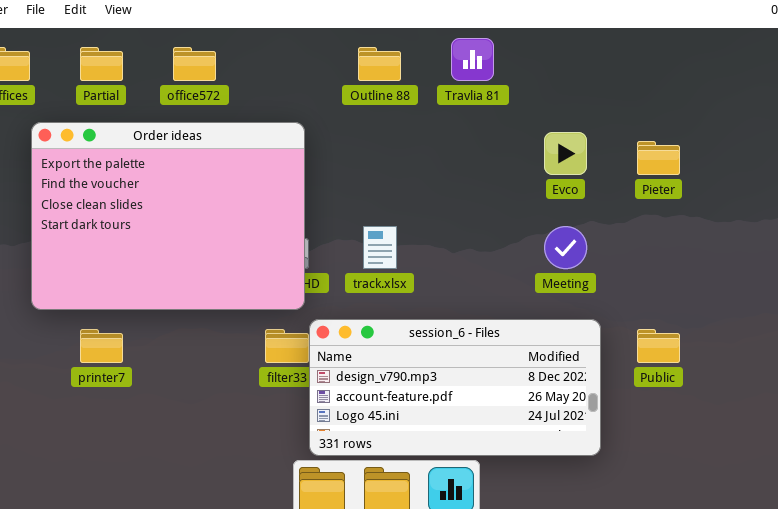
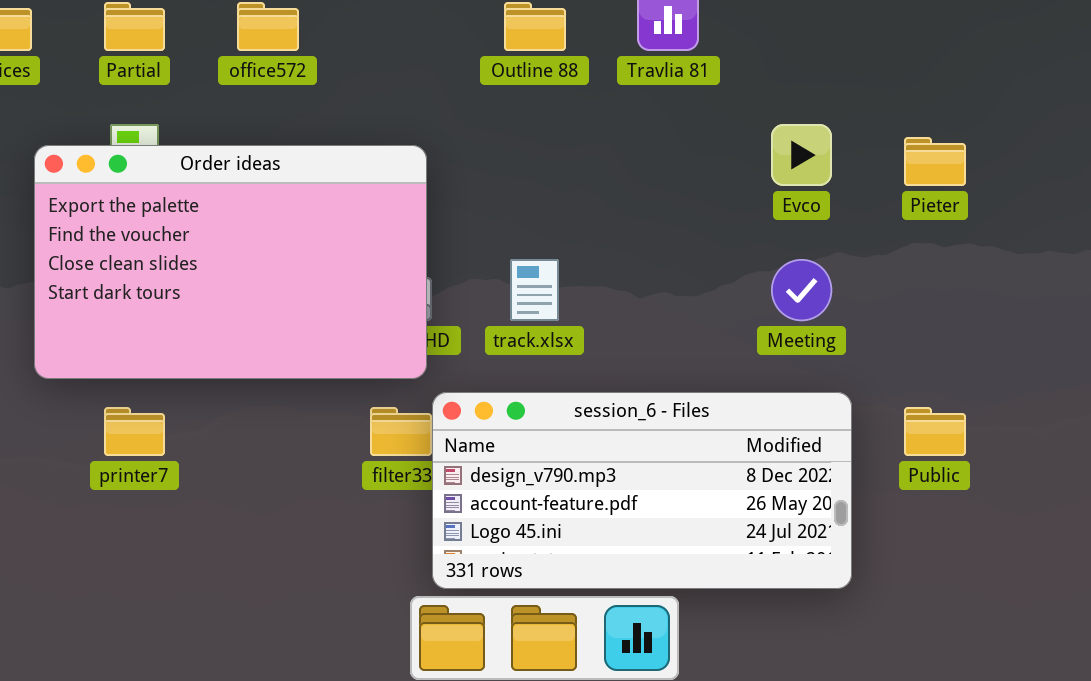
Order ideas: [31,122,305,310] -> [34,145,427,379], resized

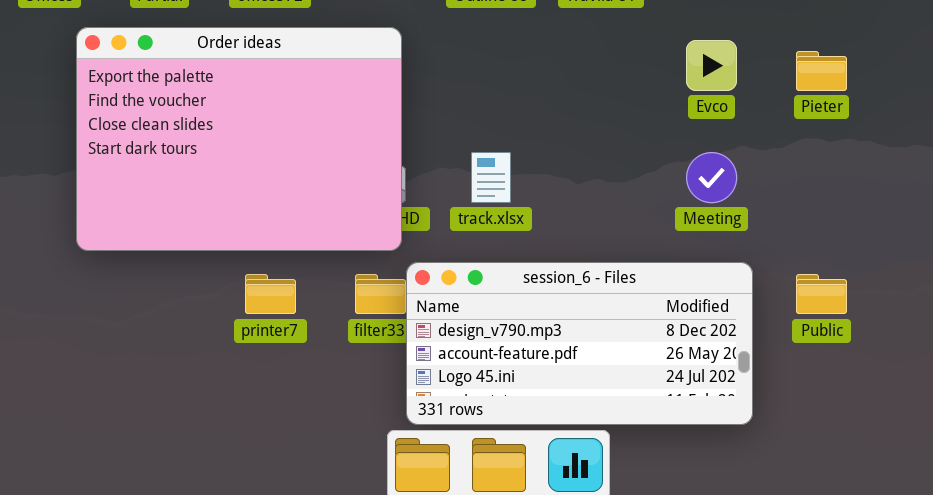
Order ideas: [34,145,427,379] -> [76,27,402,251], resized
printer7: [104,407,165,456] -> [245,274,296,314], moved

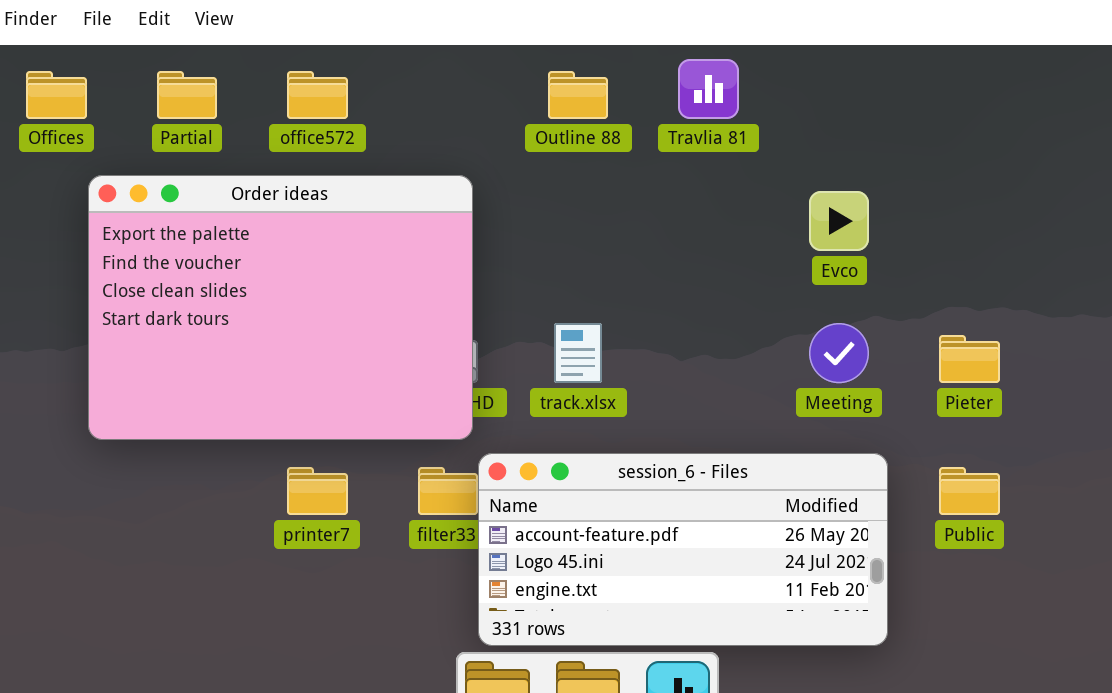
Pieter: [796,51,847,91] -> [939,335,1000,383], moved
session_6 - Files: [406,262,753,425] -> [478,453,888,646], scrolled down 1 row

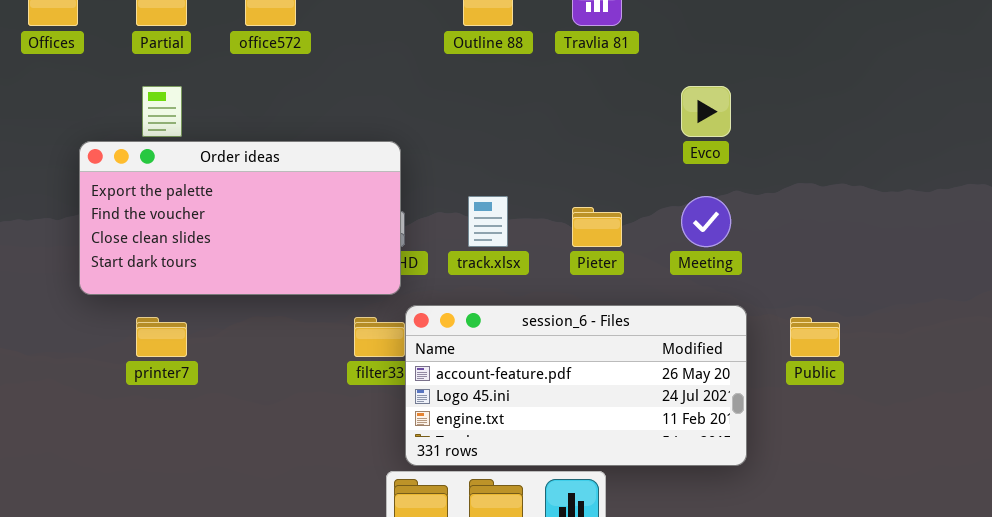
Order ideas: [88,175,473,440] -> [79,141,401,295], resized
Pieter: [939,335,1000,383] -> [572,207,622,247], moved
printer7: [287,467,348,515] -> [136,317,187,357], moved

